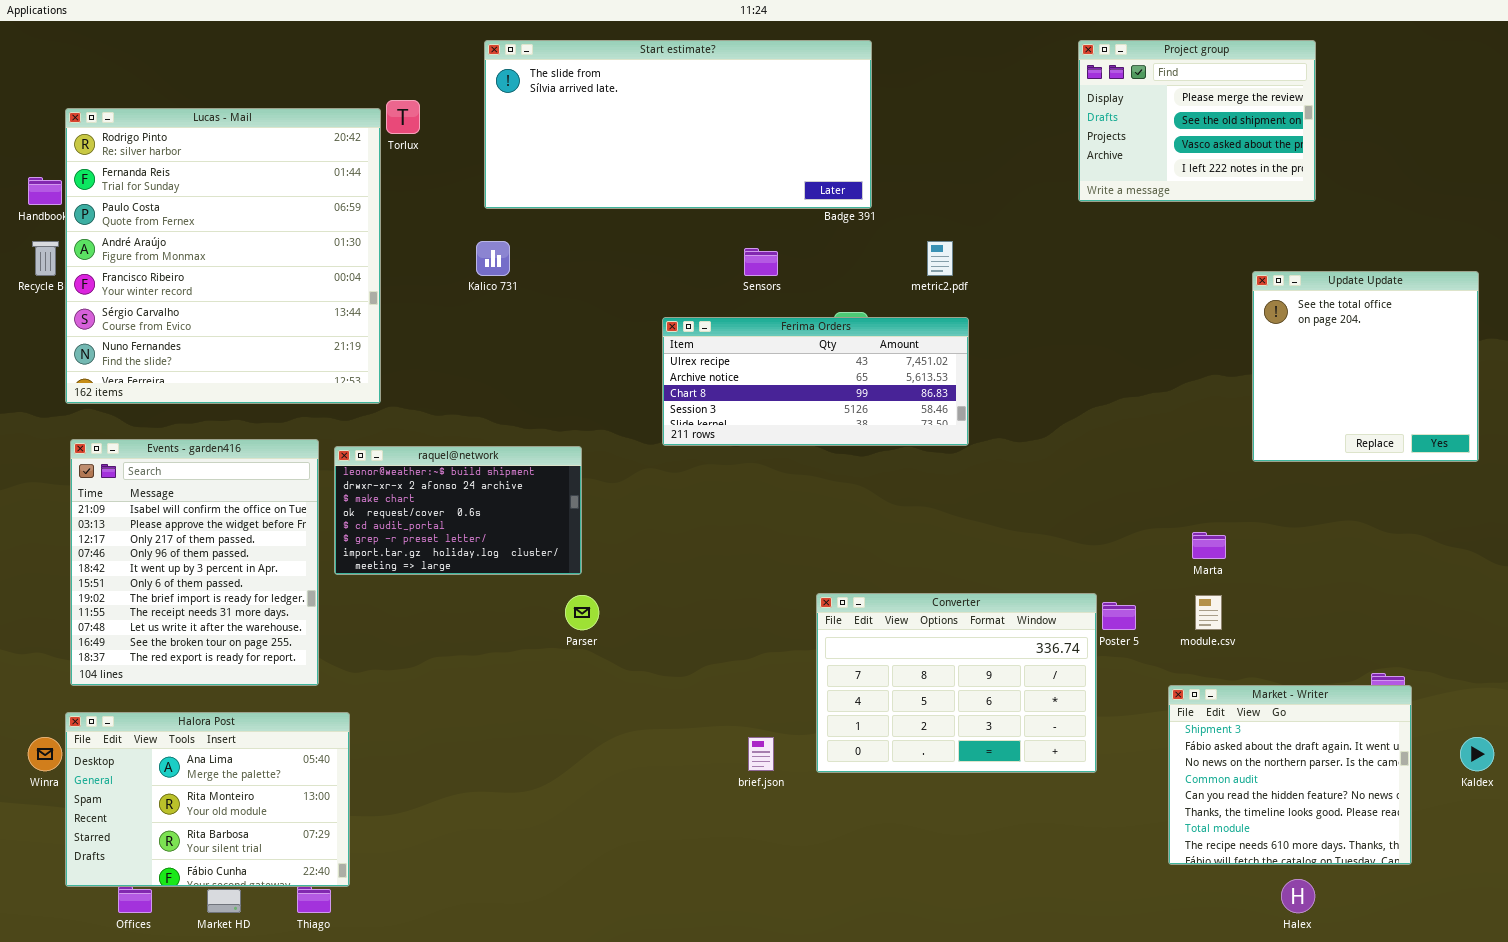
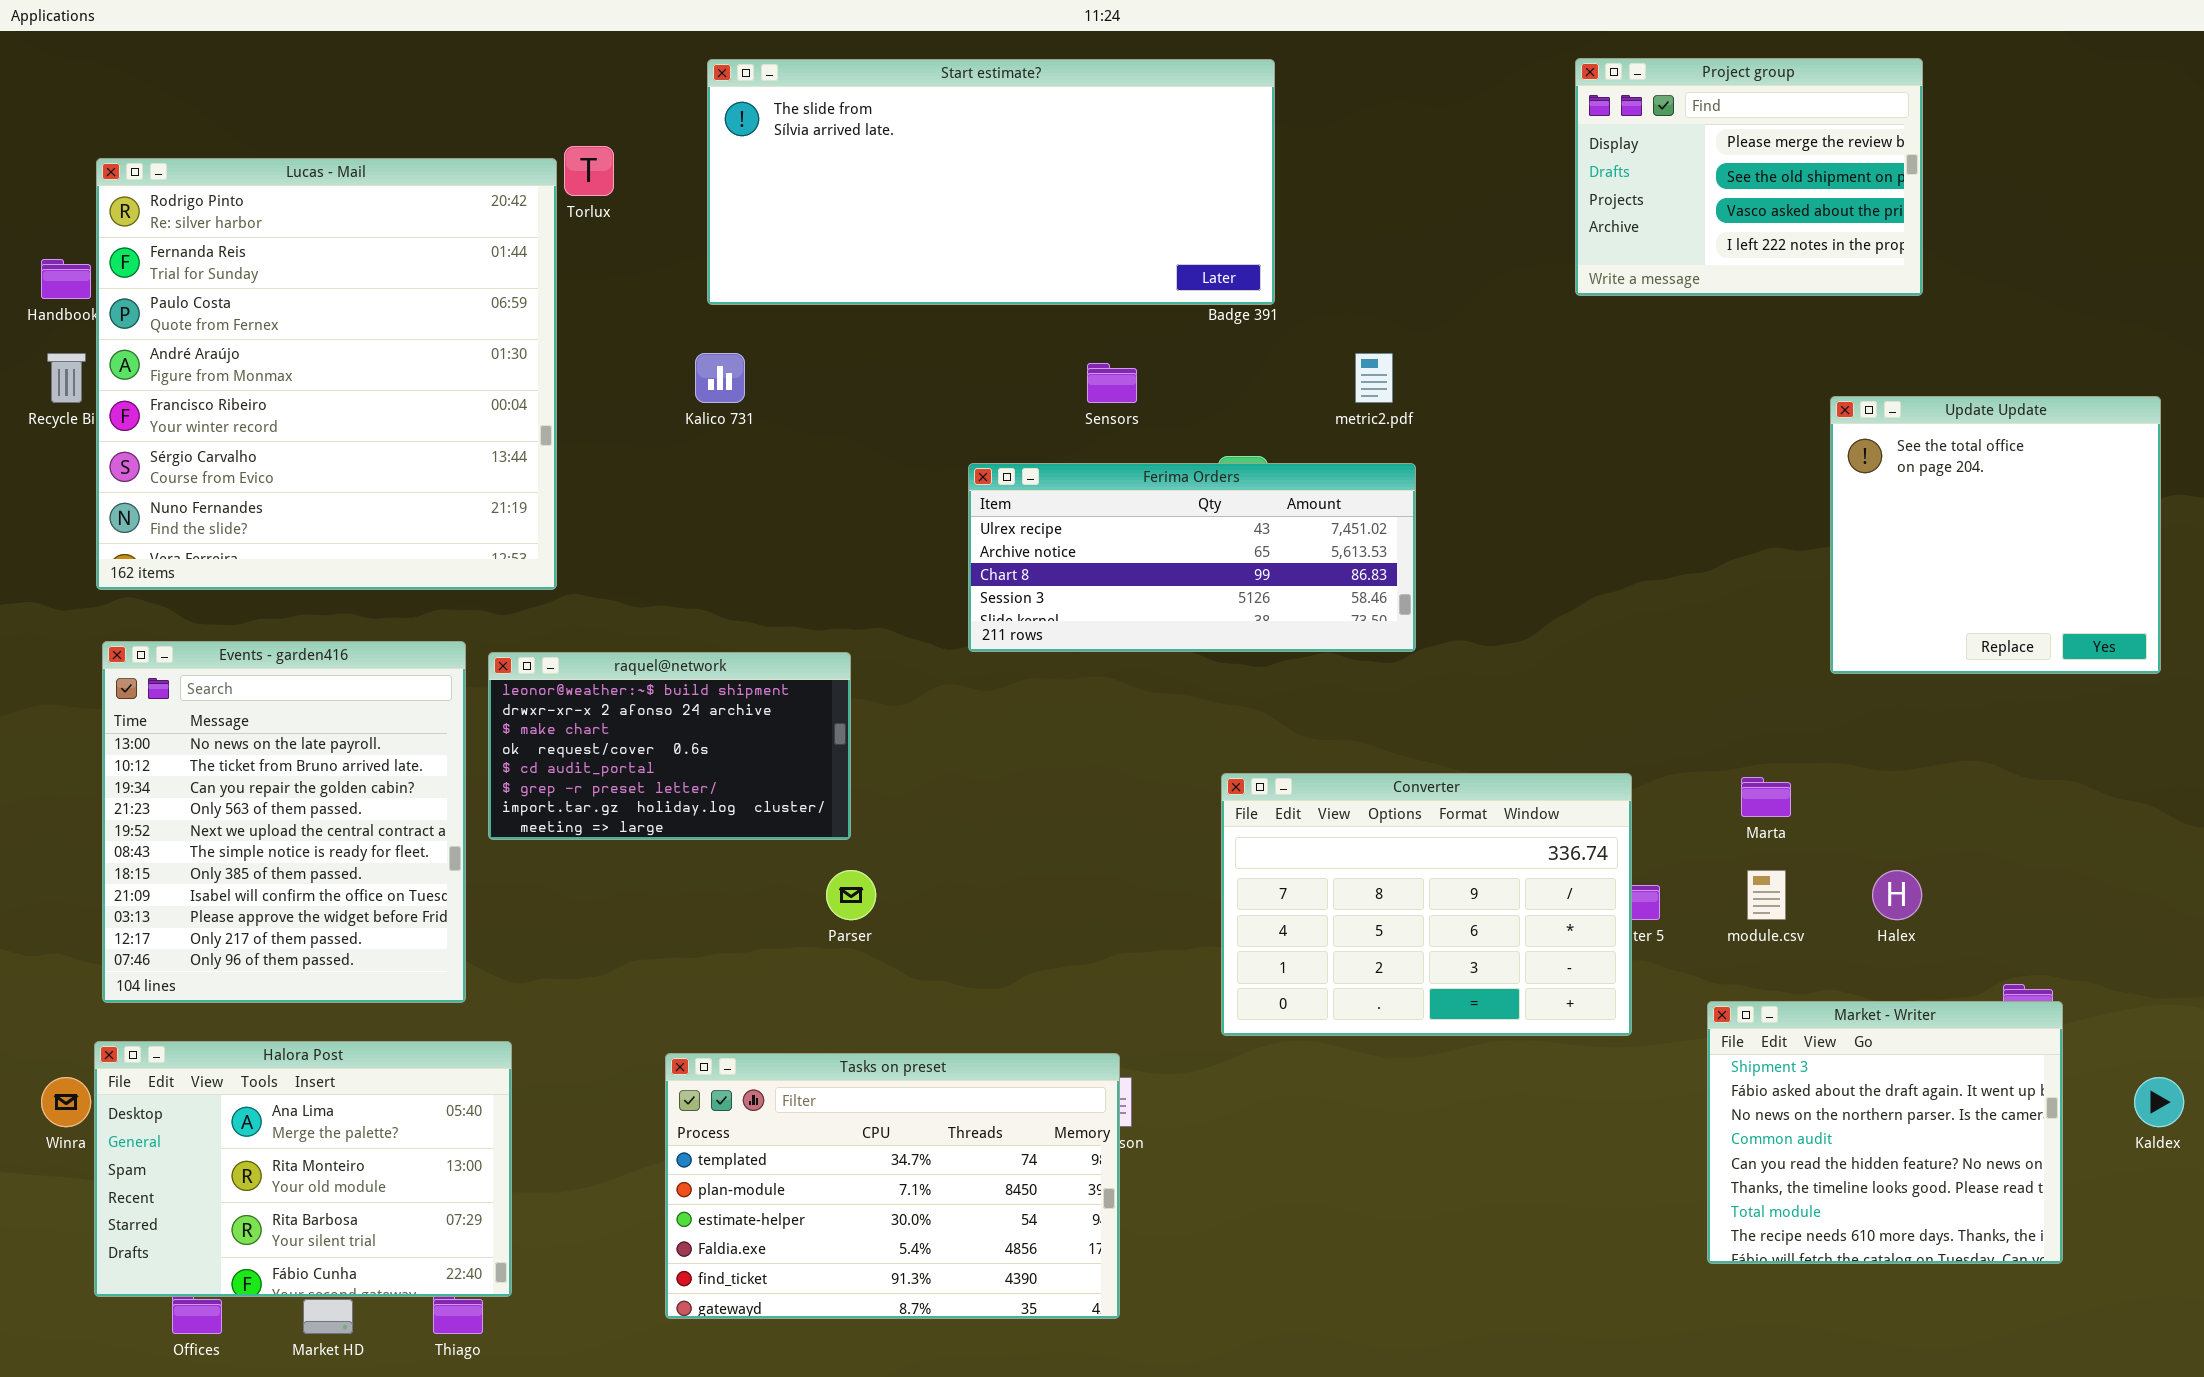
Events - garden416: [70,439,319,686] -> [102,641,466,1003], scrolled up 7 rows
Converter: [816,593,1097,773] -> [1221,773,1632,1036], moved
Tasks on preset: none -> [665,1053,1120,1319], opened
Halex: [1281,879,1315,913] -> [1872,870,1922,920], moved

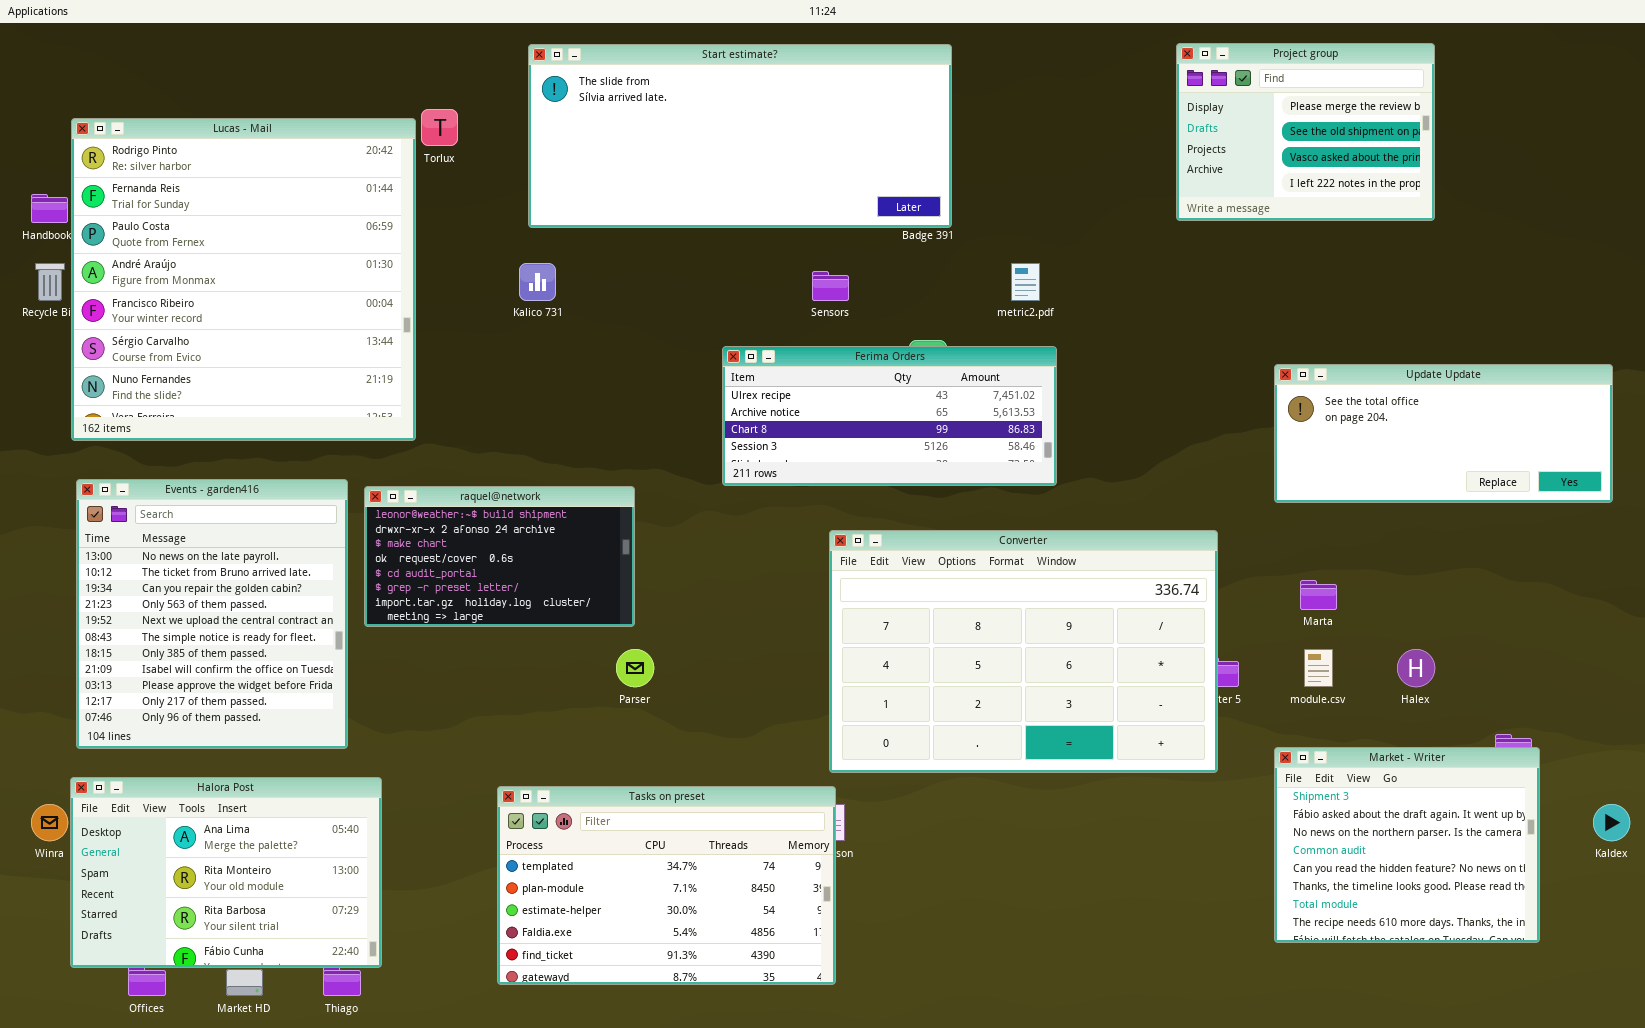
Update Update: [1830,396,2161,674] -> [1274,364,1613,503], resized
Converter: [1221,773,1632,1036] -> [829,530,1218,773], resized

